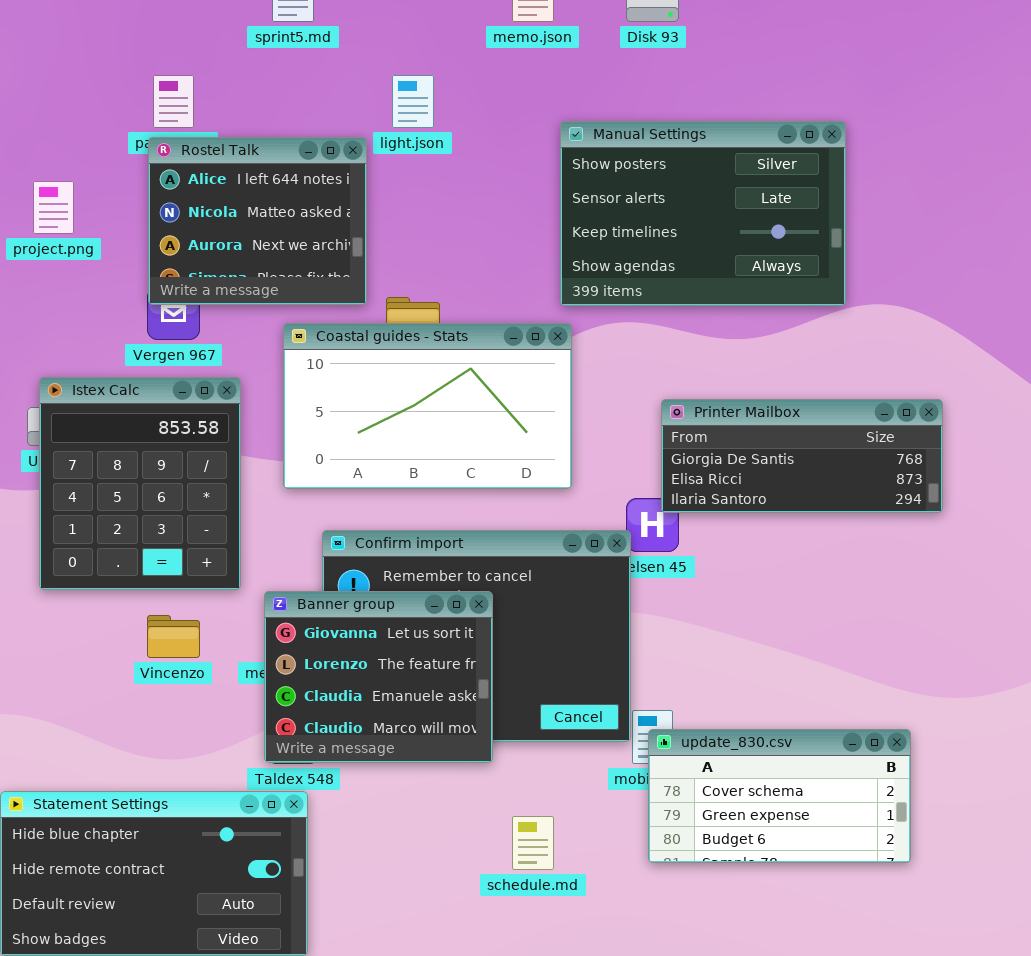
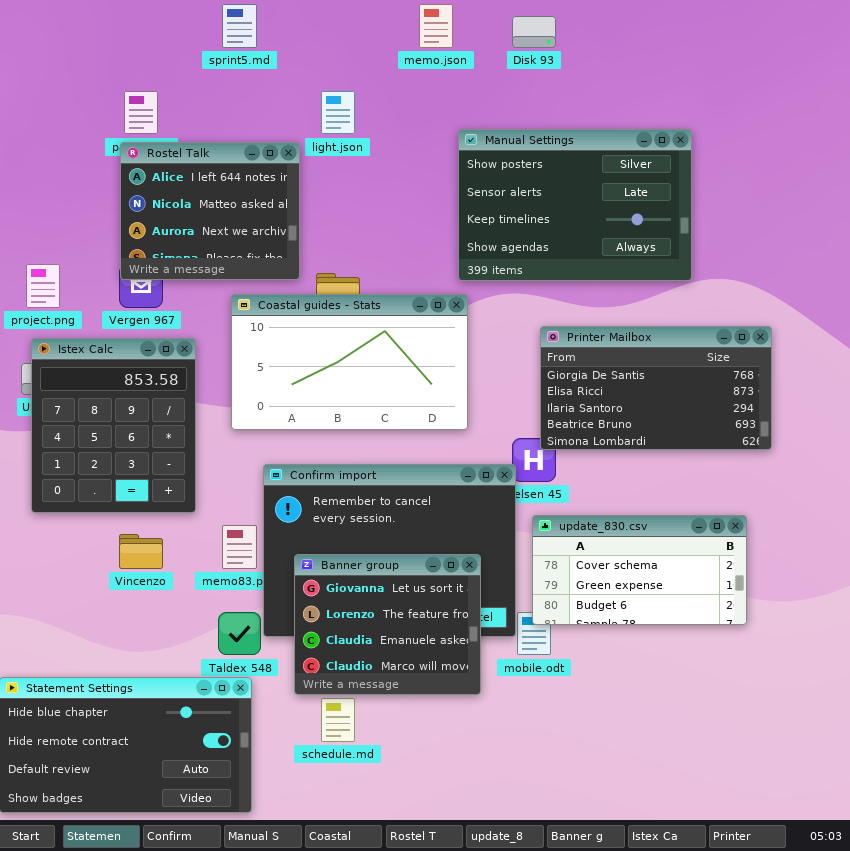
project.png: [33,181,74,234] -> [26,264,60,308], moved
Printer Mailbox: [661,399,943,513] -> [540,326,772,450], resized
Banner group: [264,591,493,763] -> [294,554,481,695], moved
update_830.csv: [648,729,911,863] -> [532,515,747,625], moved
schedule.md: [512,816,554,870] -> [321,698,355,742], moved

